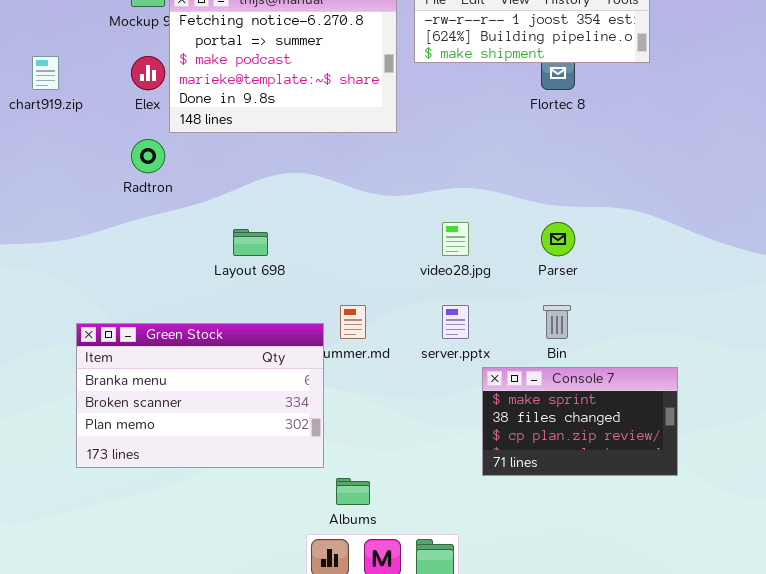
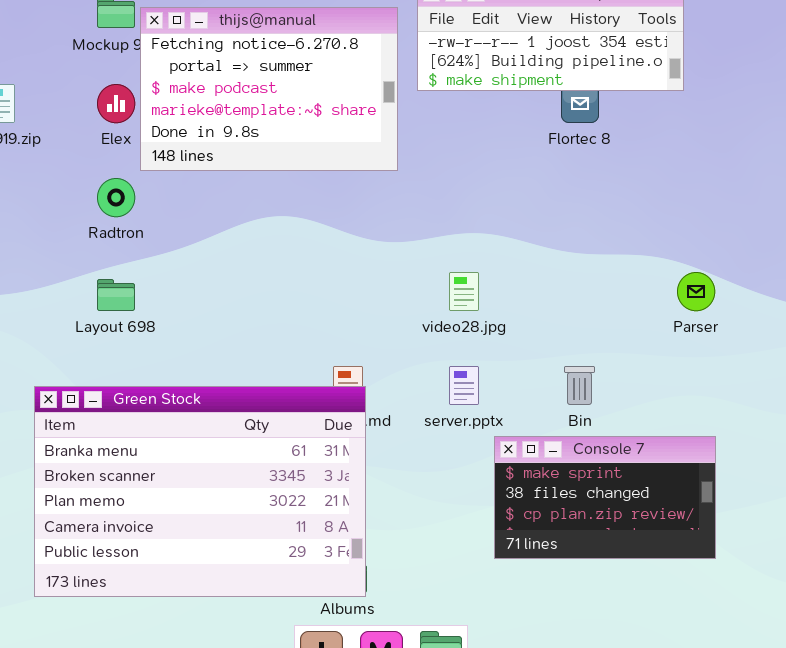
Parser: [541,222,575,256] -> [677,272,715,311], moved
Layout 698: [233,229,268,256] -> [97,279,135,311], moved
Green Stock: [76,323,324,468] -> [34,386,366,597], resized

